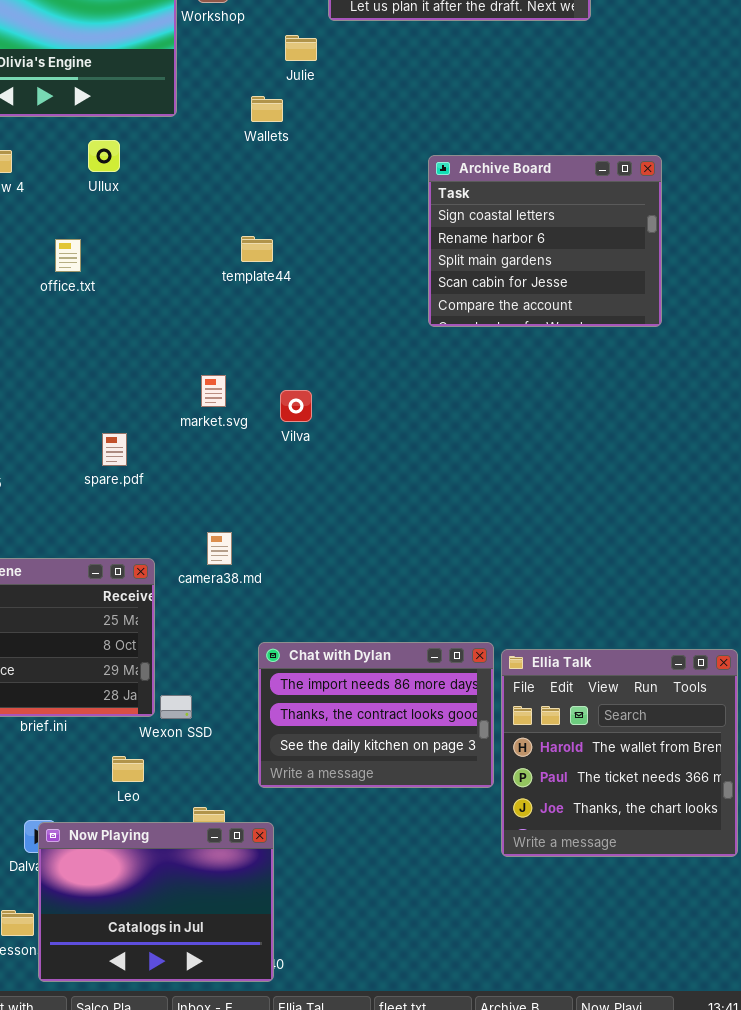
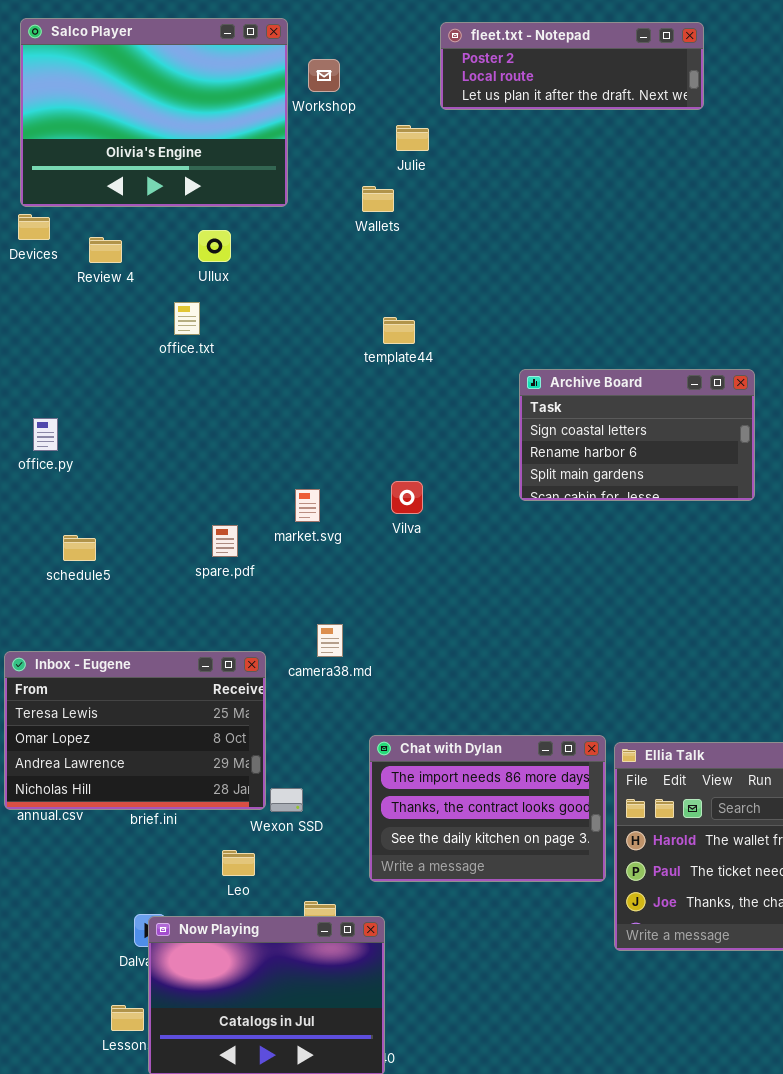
Archive Board: [428,155,662,327] -> [519,369,755,501], moved, resized
template44: [241,236,273,262] -> [383,317,415,344], moved
office.txt: [55,239,81,272] -> [174,302,200,335], moved
market.svg: [201,375,226,407] -> [295,489,320,522], moved

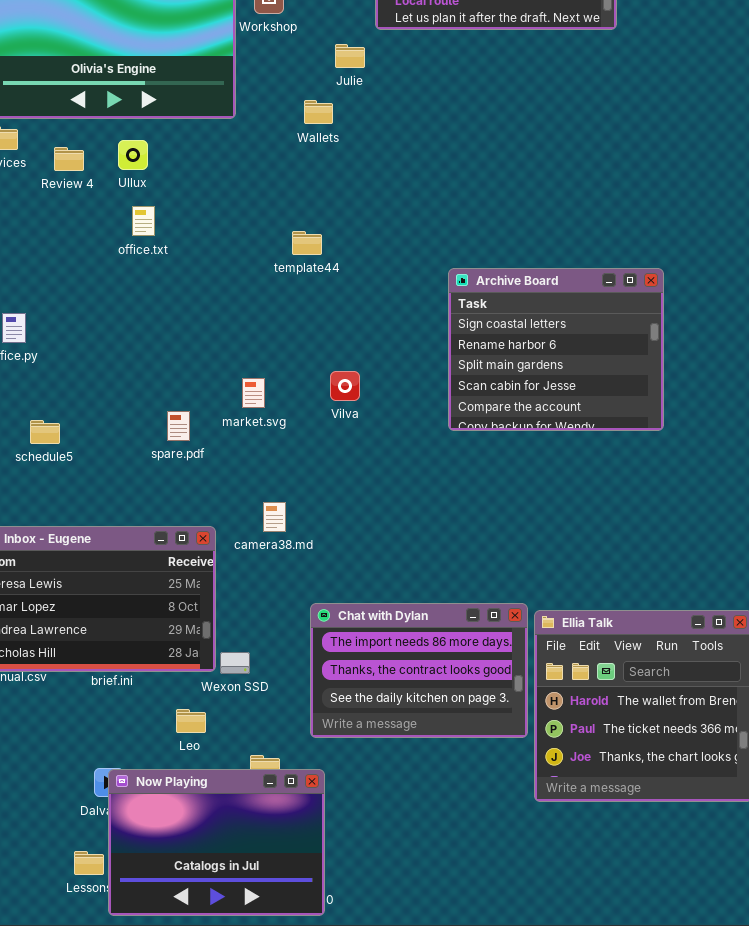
Ullux: [198,230,231,262] -> [118,140,148,170], moved
template44: [383,317,415,344] -> [292,231,322,255], moved
Archive Board: [519,369,755,501] -> [448,268,664,431], resized

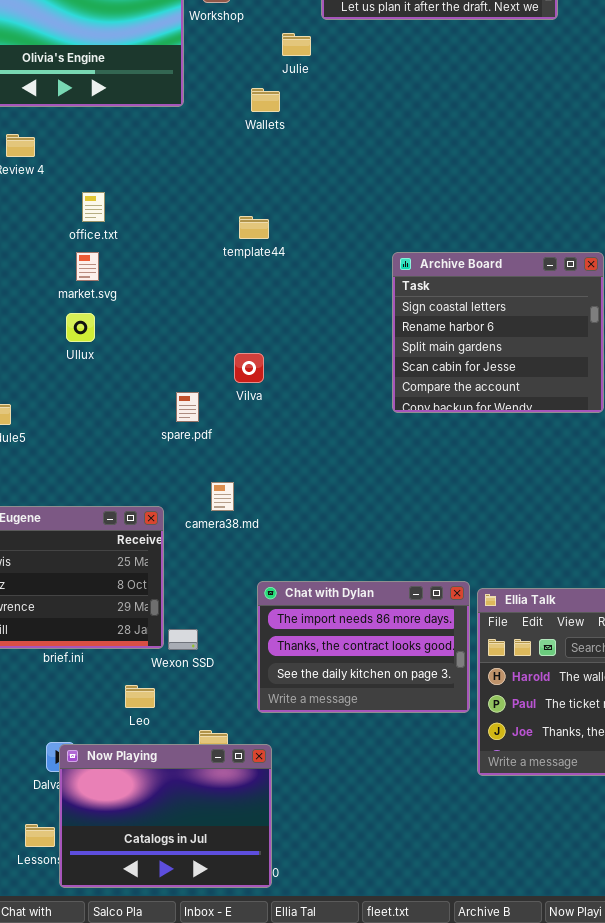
Ullux: [118,140,148,170] -> [66,313,95,342], moved
Vilva: [330,371,360,401] -> [234,353,264,383], moved
market.svg: [242,378,265,408] -> [76,252,99,281], moved
spare.pdf: [167,411,190,441] -> [176,392,199,422], moved

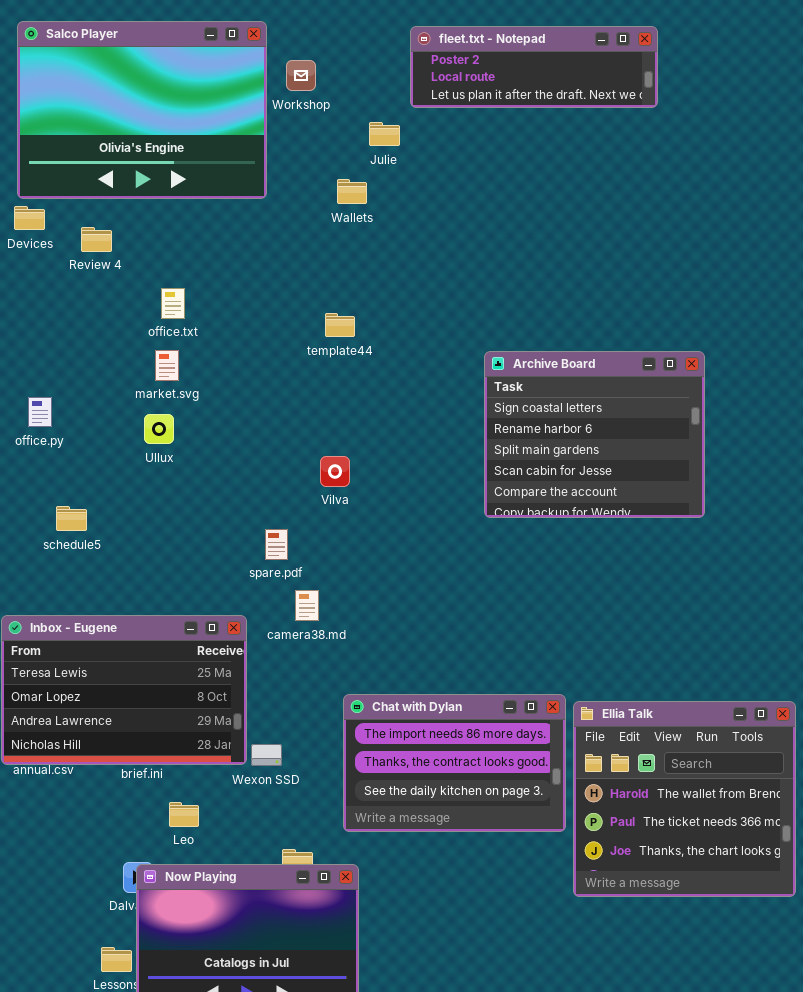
spare.pdf: [176,392,199,422] -> [265,529,288,560], moved
Leo: [125,685,155,708] -> [169,802,199,827], moved

